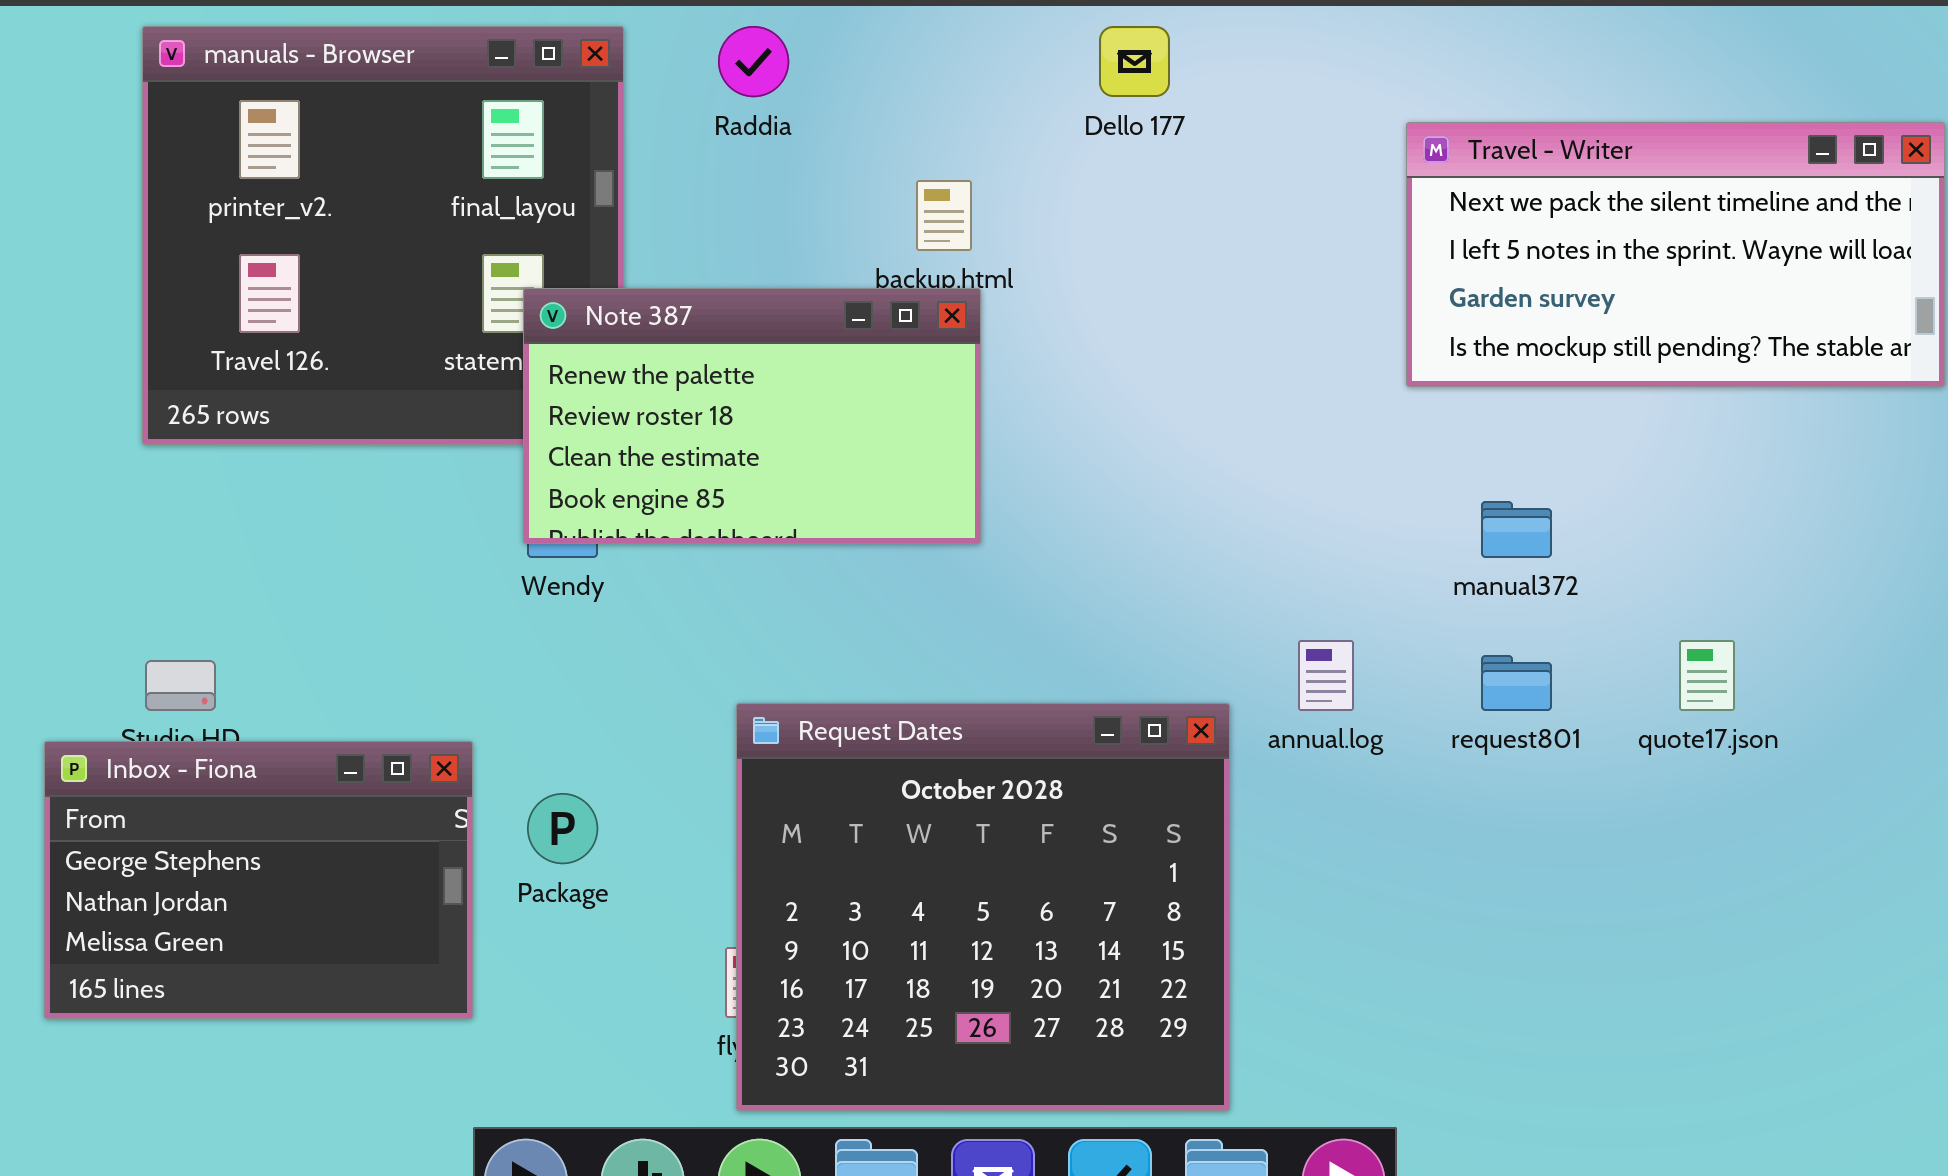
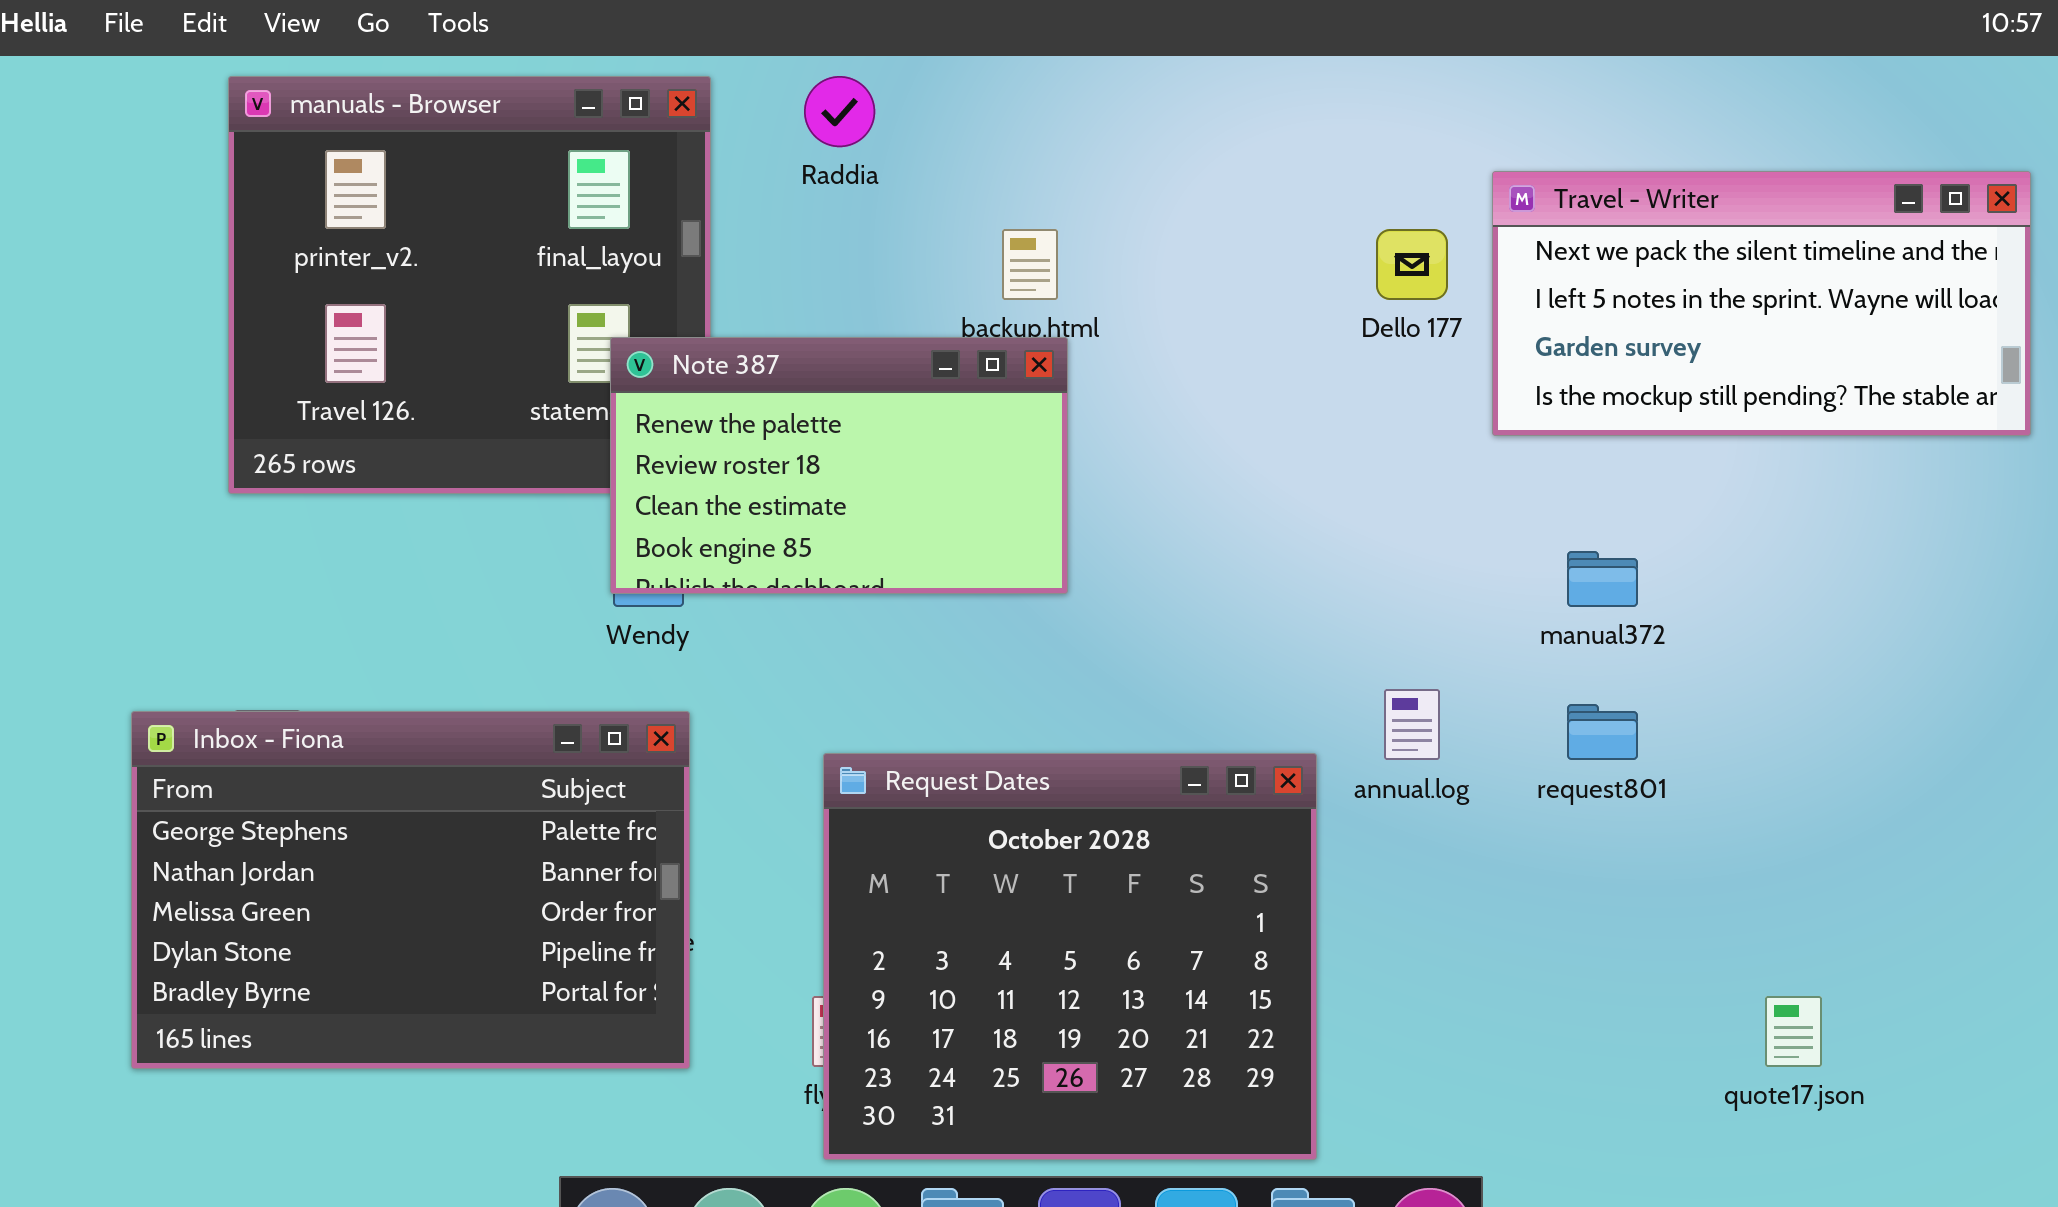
Dello 177: [1099,26,1170,97] -> [1376,229,1448,300], moved
quote17.json: [1679,640,1735,711] -> [1765,996,1822,1067], moved
Inbox - Fiona: [44,741,473,1019] -> [131,711,690,1069], resized

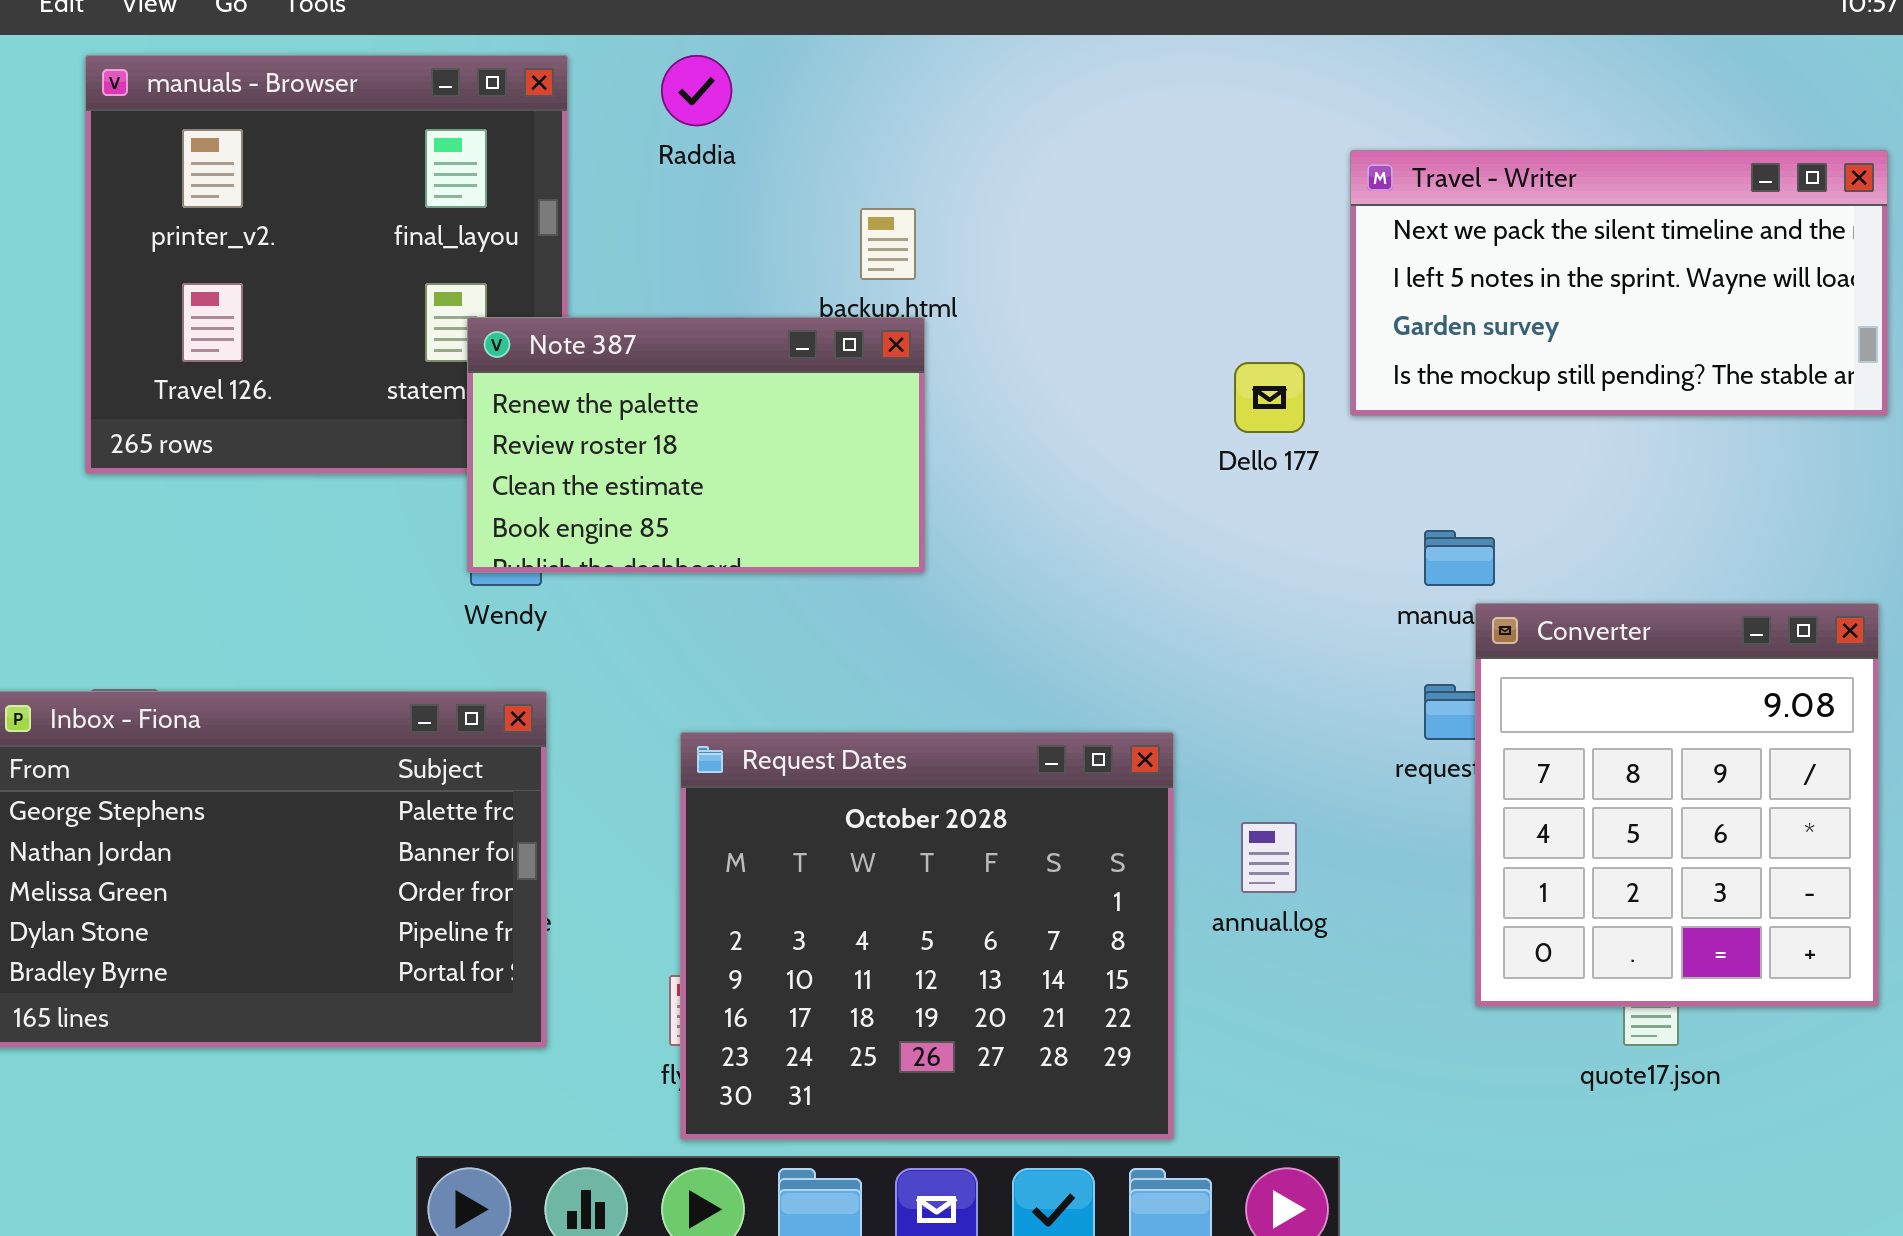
Dello 177: [1376,229,1448,300] -> [1234,362,1305,433], moved
Converter: none -> [1475,603,1879,1007], opened
annual.log: [1384,689,1440,760] -> [1241,822,1297,893], moved

